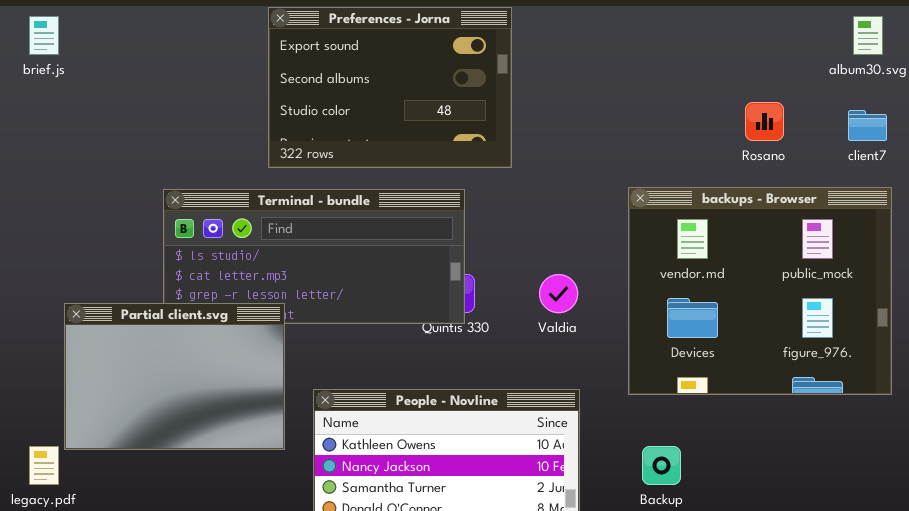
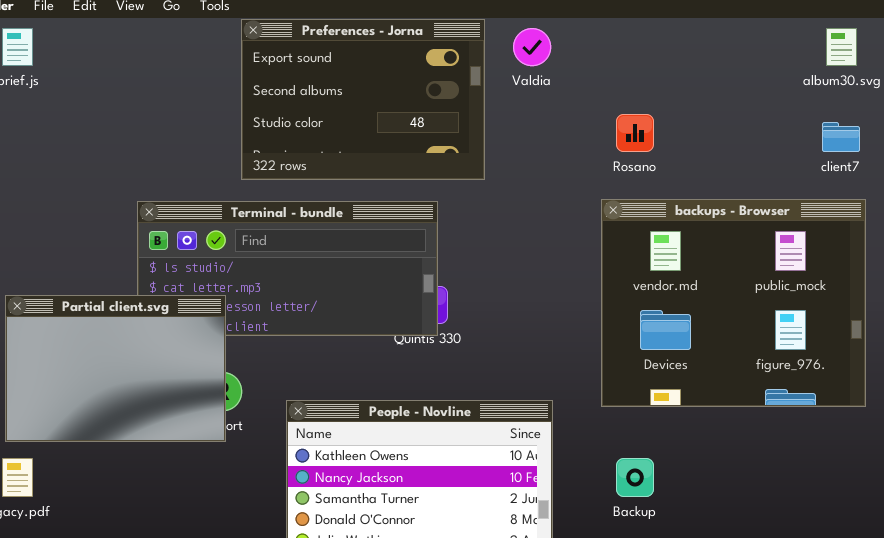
Rosano: [745,102,784,141] -> [616,114,654,152], moved
Valdia: [539,274,578,313] -> [513,28,551,66], moved
Partial client.svg: [64,303,285,450] -> [5,295,226,442], moved

